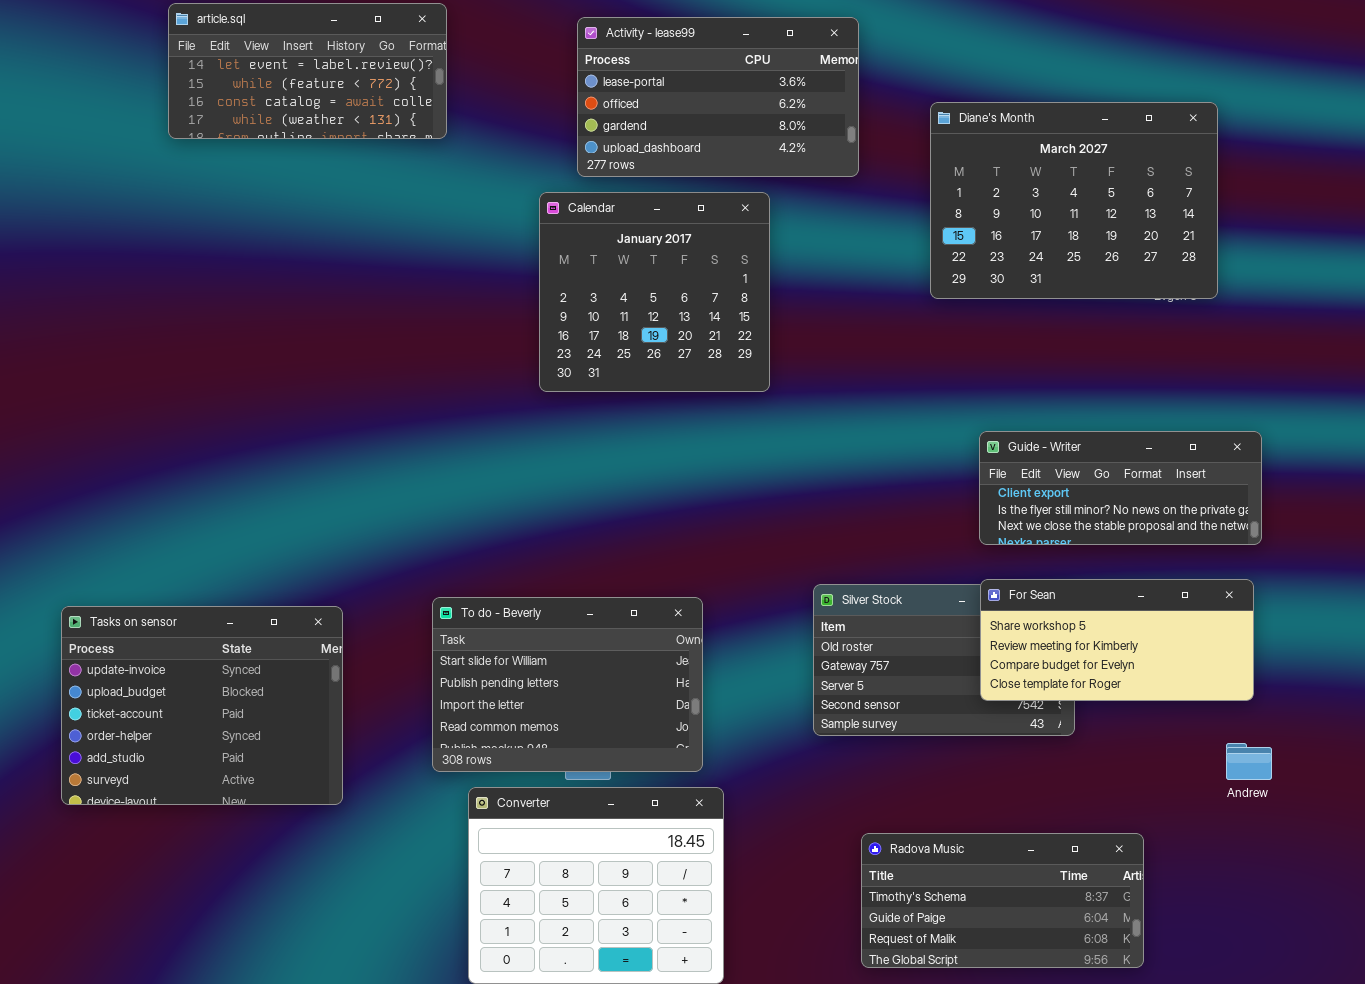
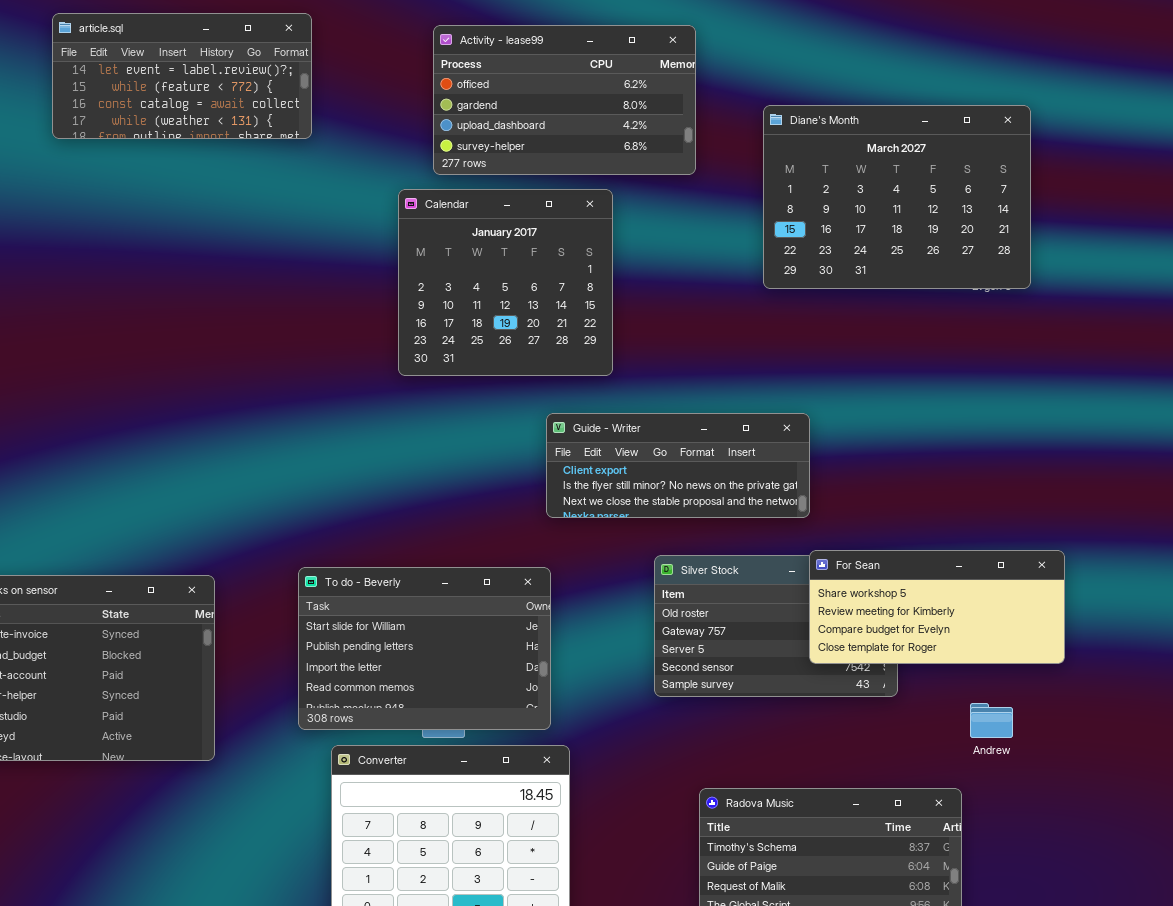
Activity - lease99: [577,17,859,177] -> [433,25,696,175], scrolled down 1 row
Guide - Writer: [979,431,1262,545] -> [546,413,810,518], moved
Andrew: [1226,743,1272,780] -> [970,703,1013,738], moved

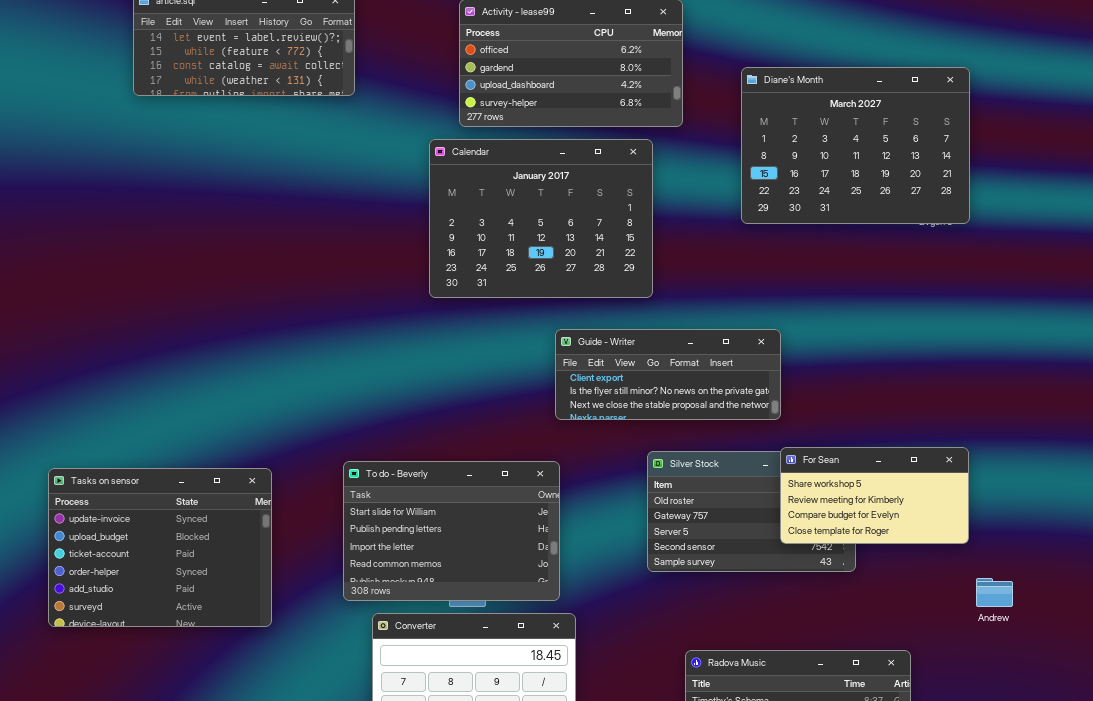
Calendar: [398,189,613,376] -> [429,139,653,298], resized
For Sean: [809,550,1065,664] -> [780,447,969,544], resized
Andrew: [970,703,1013,738] -> [976,578,1013,607], moved

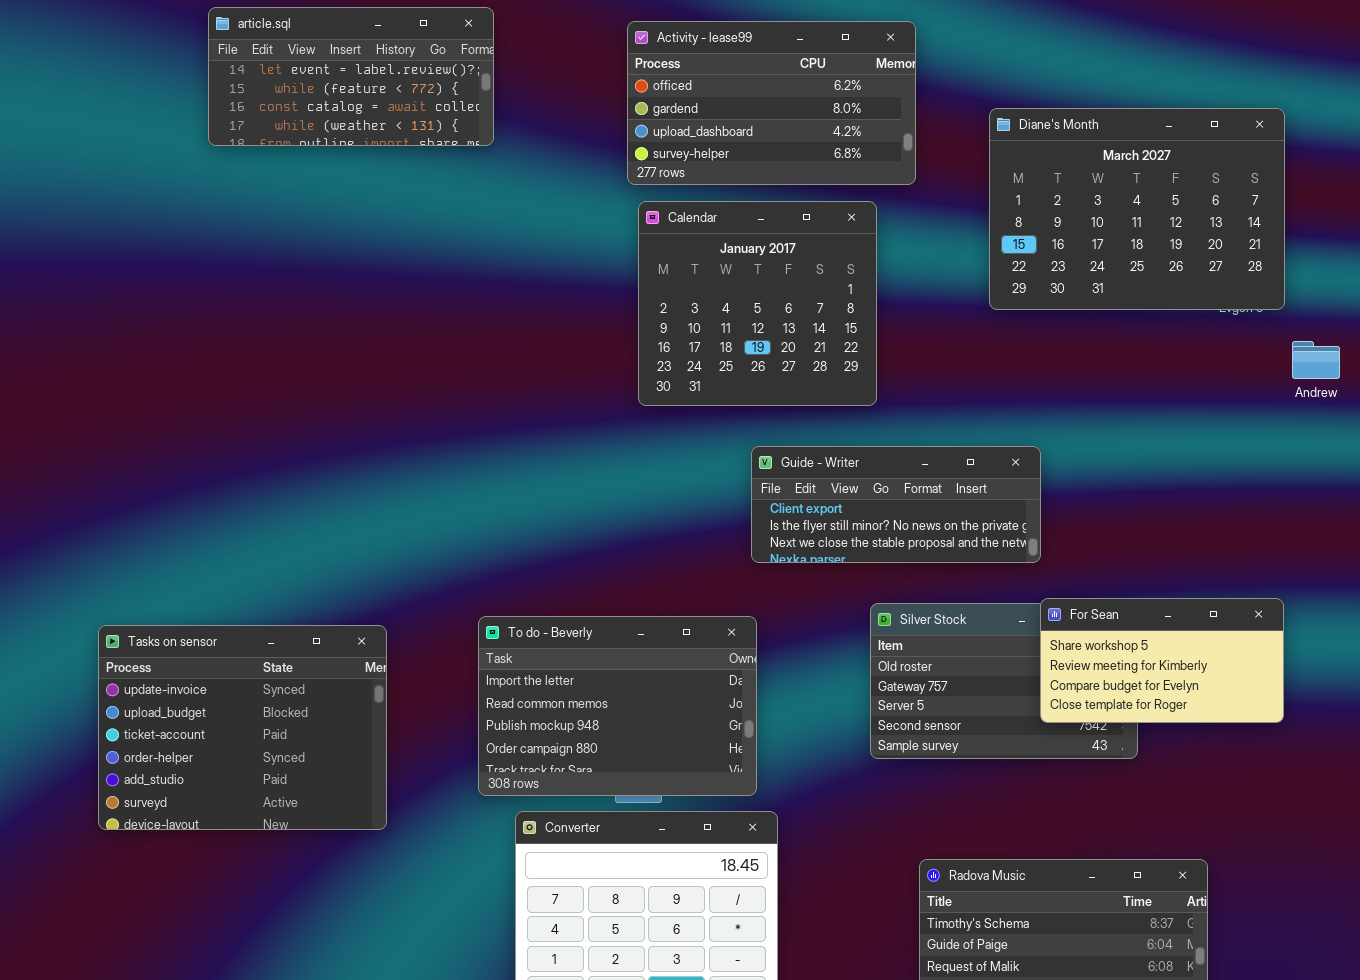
Calendar: [429,139,653,298] -> [638,201,877,406], resized
To do - Beverly: [343,461,560,601] -> [478,616,757,796], scrolled down 2 rows
Andrew: [976,578,1013,607] -> [1292,341,1340,379], moved

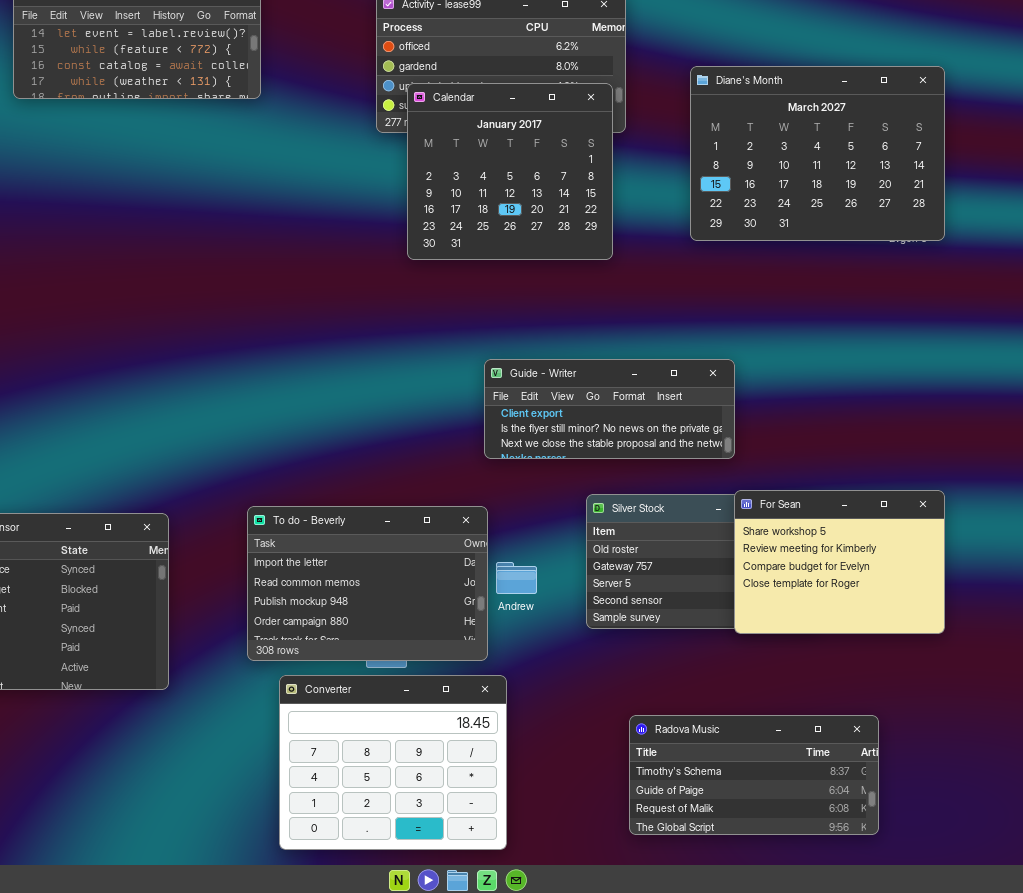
Calendar: [638,201,877,406] -> [407,83,613,260], moved
Andrew: [1292,341,1340,379] -> [496,562,537,594], moved
For Sean: [1040,598,1284,723] -> [734,490,945,634], resized

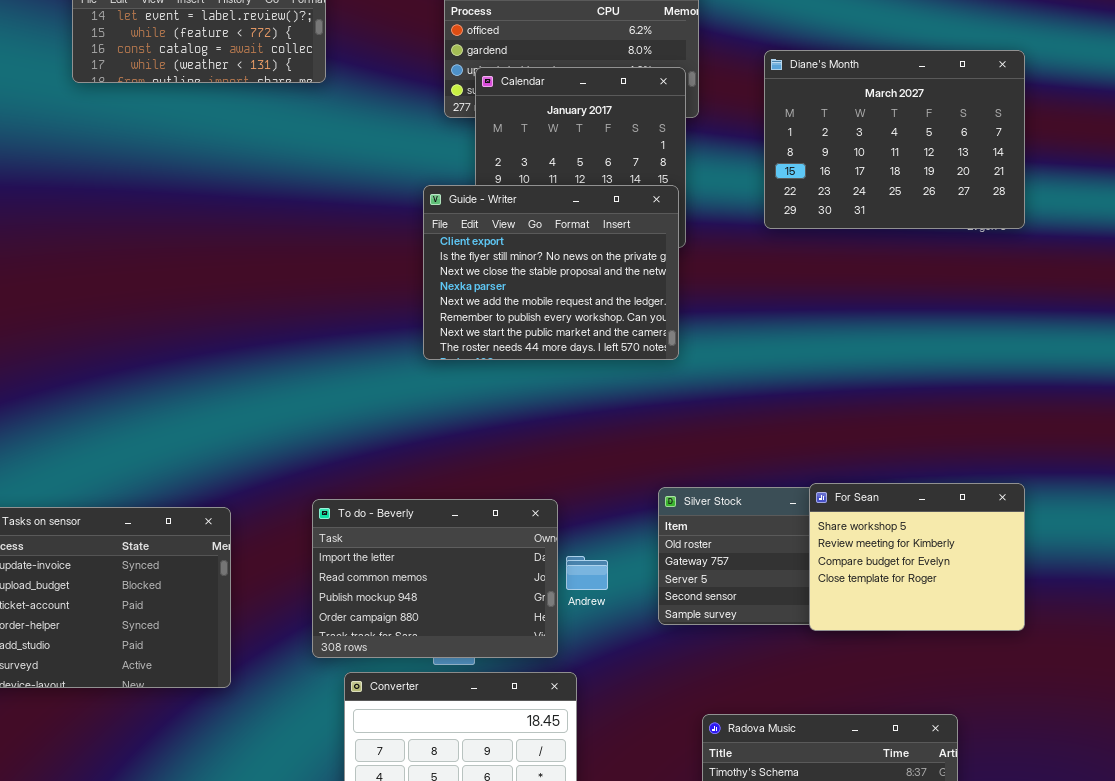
Guide - Writer: [484,359,735,459] -> [423,185,679,360], moved, resized

